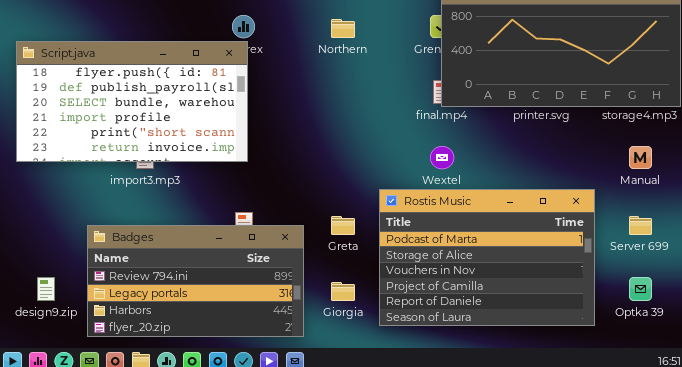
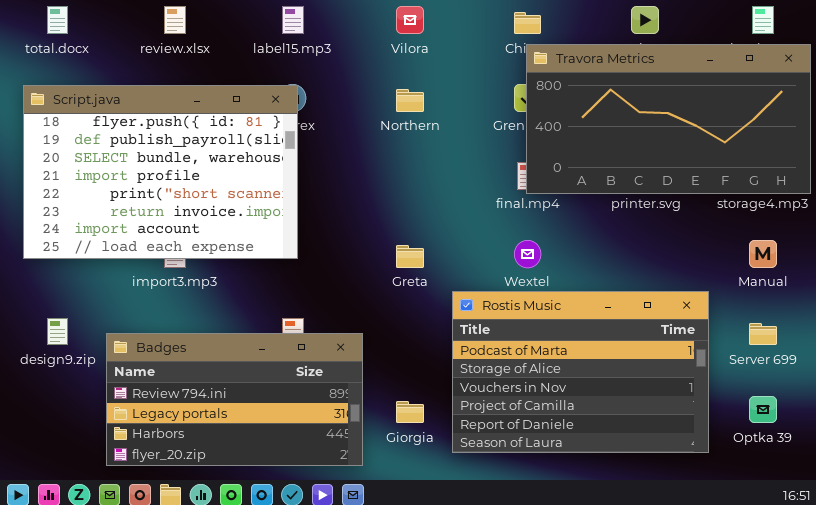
Script.java: [16,41,248,162] -> [23,85,298,259], resized
Greta: [331,216,355,235] -> [396,245,424,268], moved
design9.zip: [37,277,55,301] -> [47,318,68,345], moved

